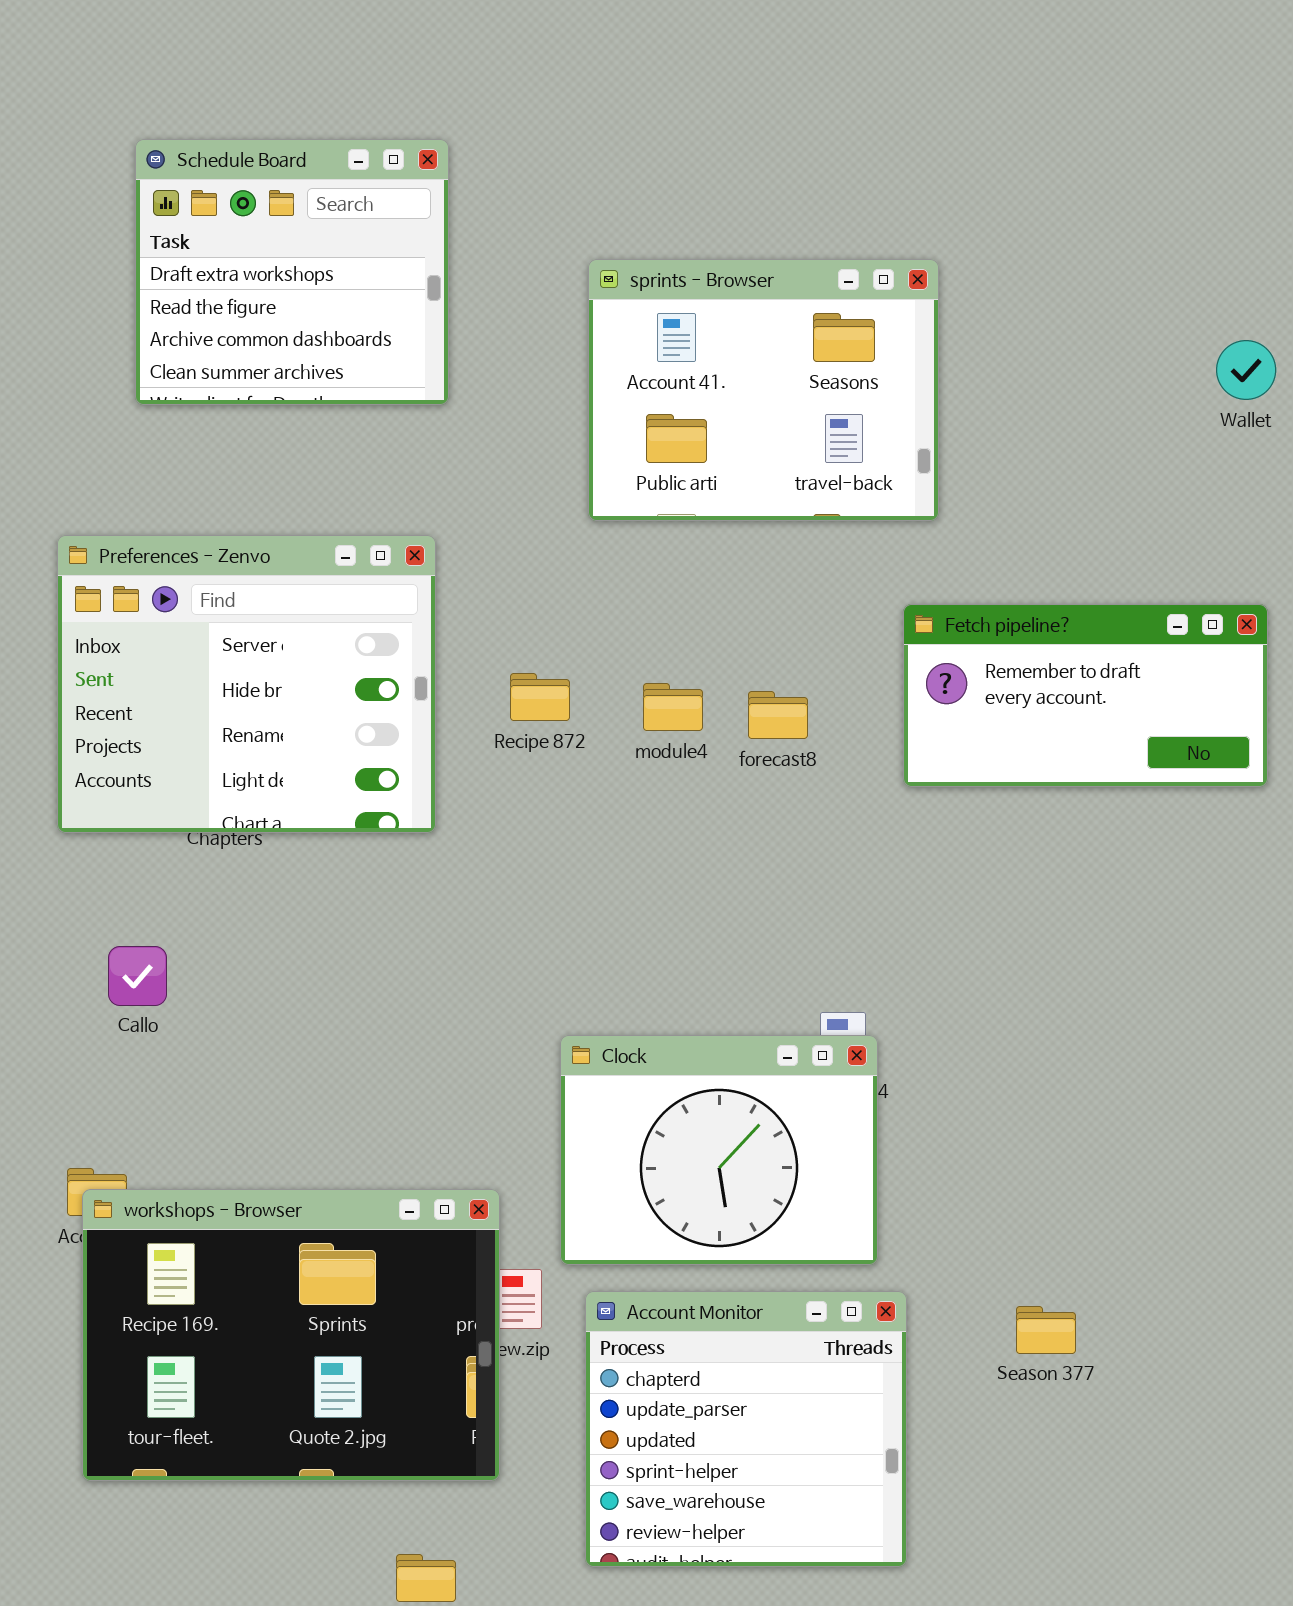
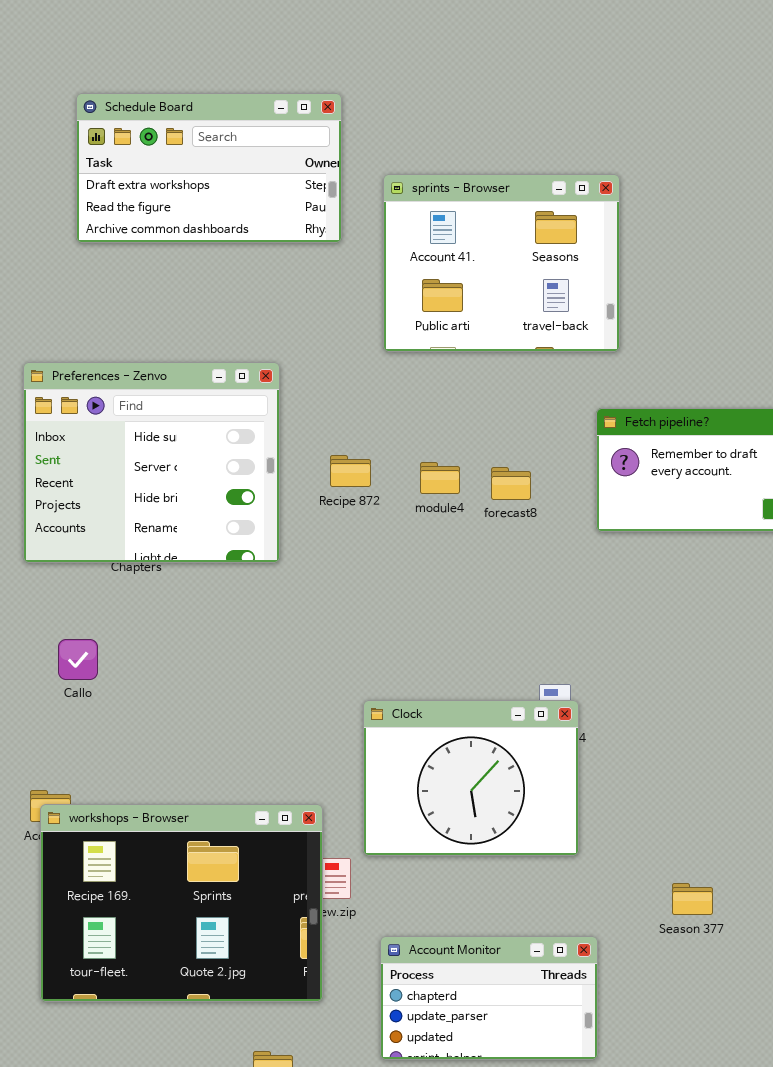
Schedule Board: [135,139,449,405] -> [76,93,342,243], resized
Preferences - Zenvo: [57,535,436,833] -> [23,362,280,563], scrolled up 1 row
Account Monitor: [585,1291,907,1567] -> [380,936,598,1060], resized

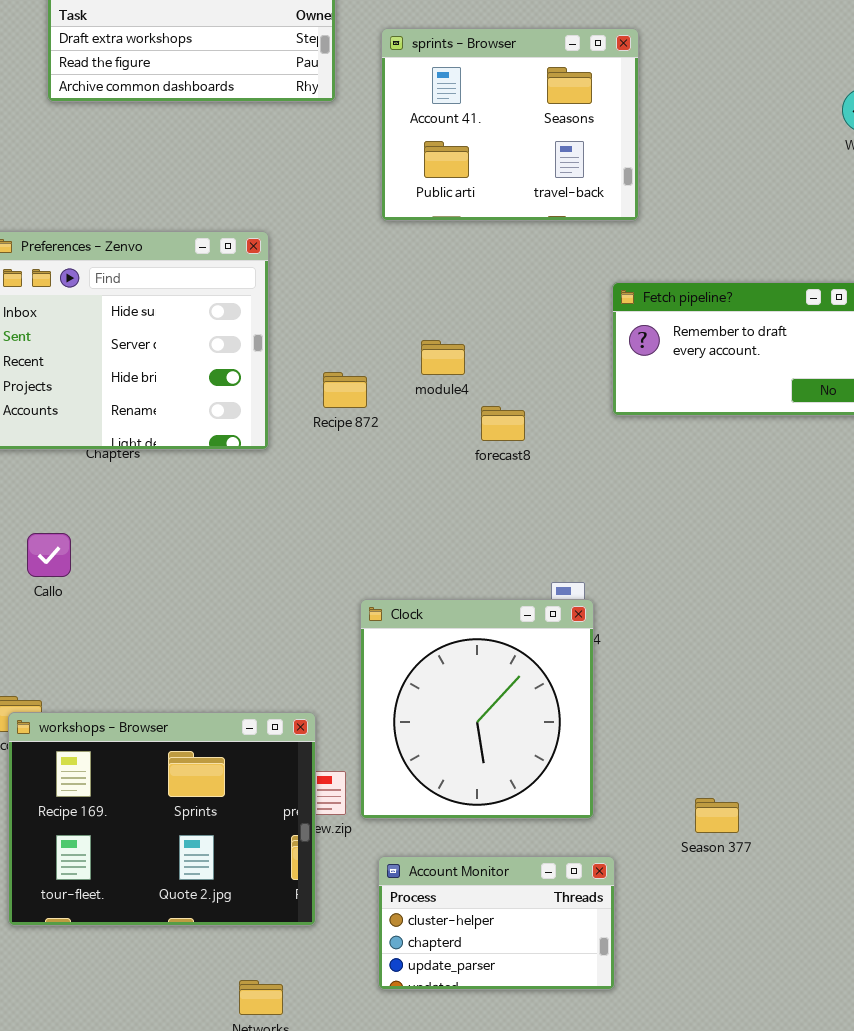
Recipe 872: [330,455,371,487] -> [323,372,367,408], moved
forecast8: [491,467,531,500] -> [481,406,525,441], moved
Clock: [363,700,579,856] -> [360,599,594,819], resized
Account Monitor: [380,936,598,1060] -> [378,856,615,990], scrolled up 1 row

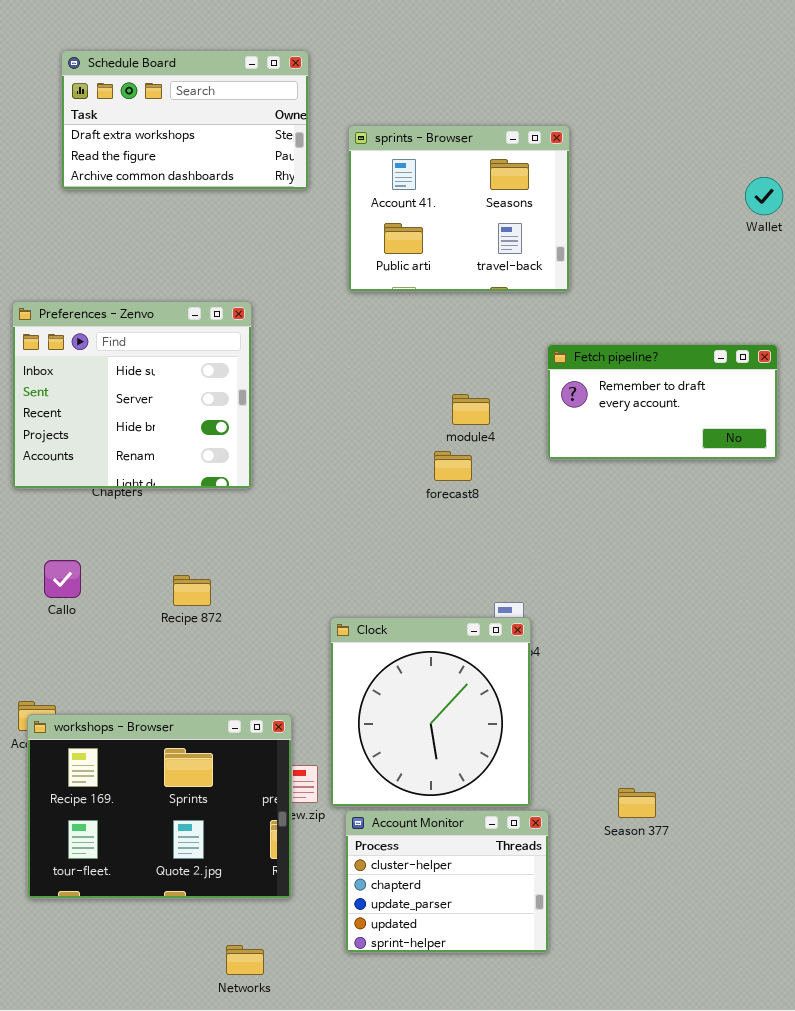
module4: [421,340,465,375] -> [452,394,490,425], moved
Recipe 872: [323,372,367,408] -> [173,575,211,606], moved
Account Monitor: [378,856,615,990] -> [345,810,549,953], resized

